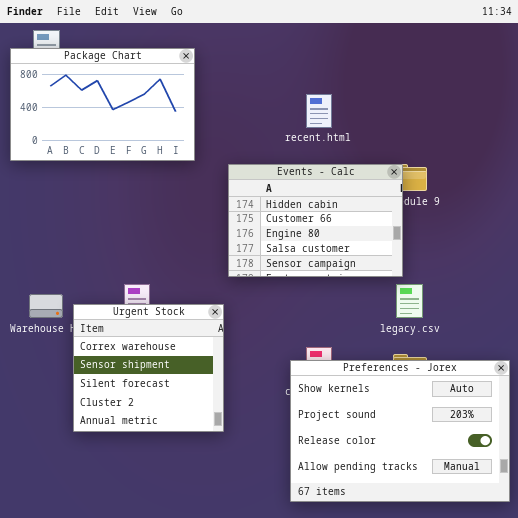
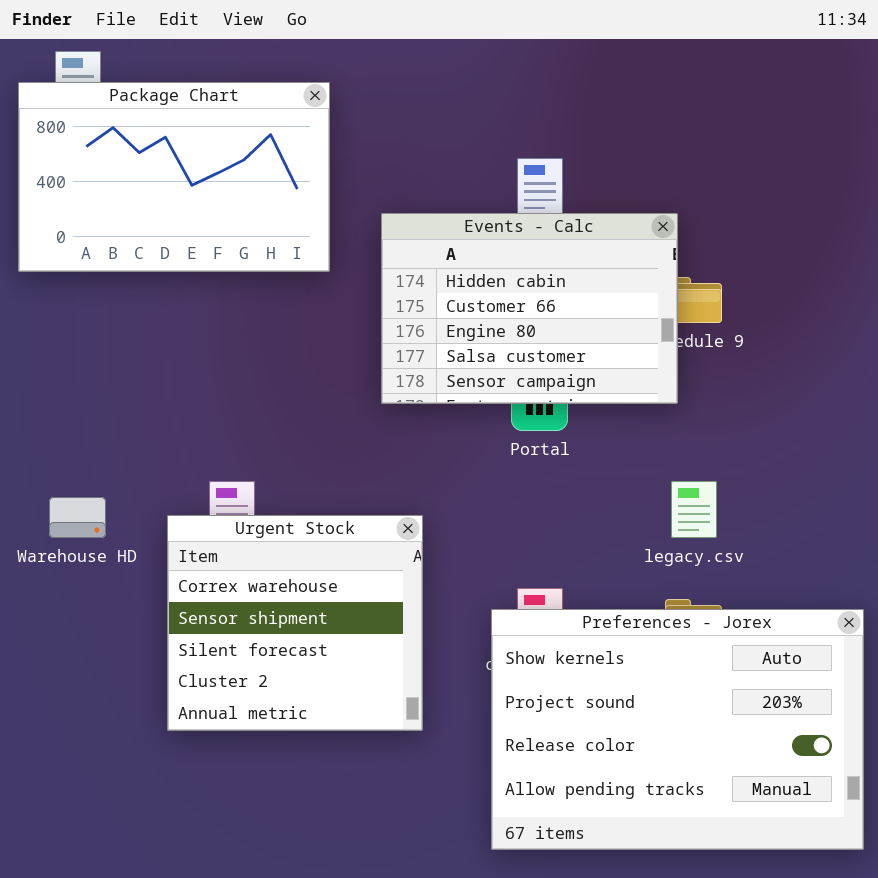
Events - Calc: [228,164,403,277] -> [381,213,678,404], moved
Urgent Stock: [73,304,224,432] -> [167,515,423,731], moved

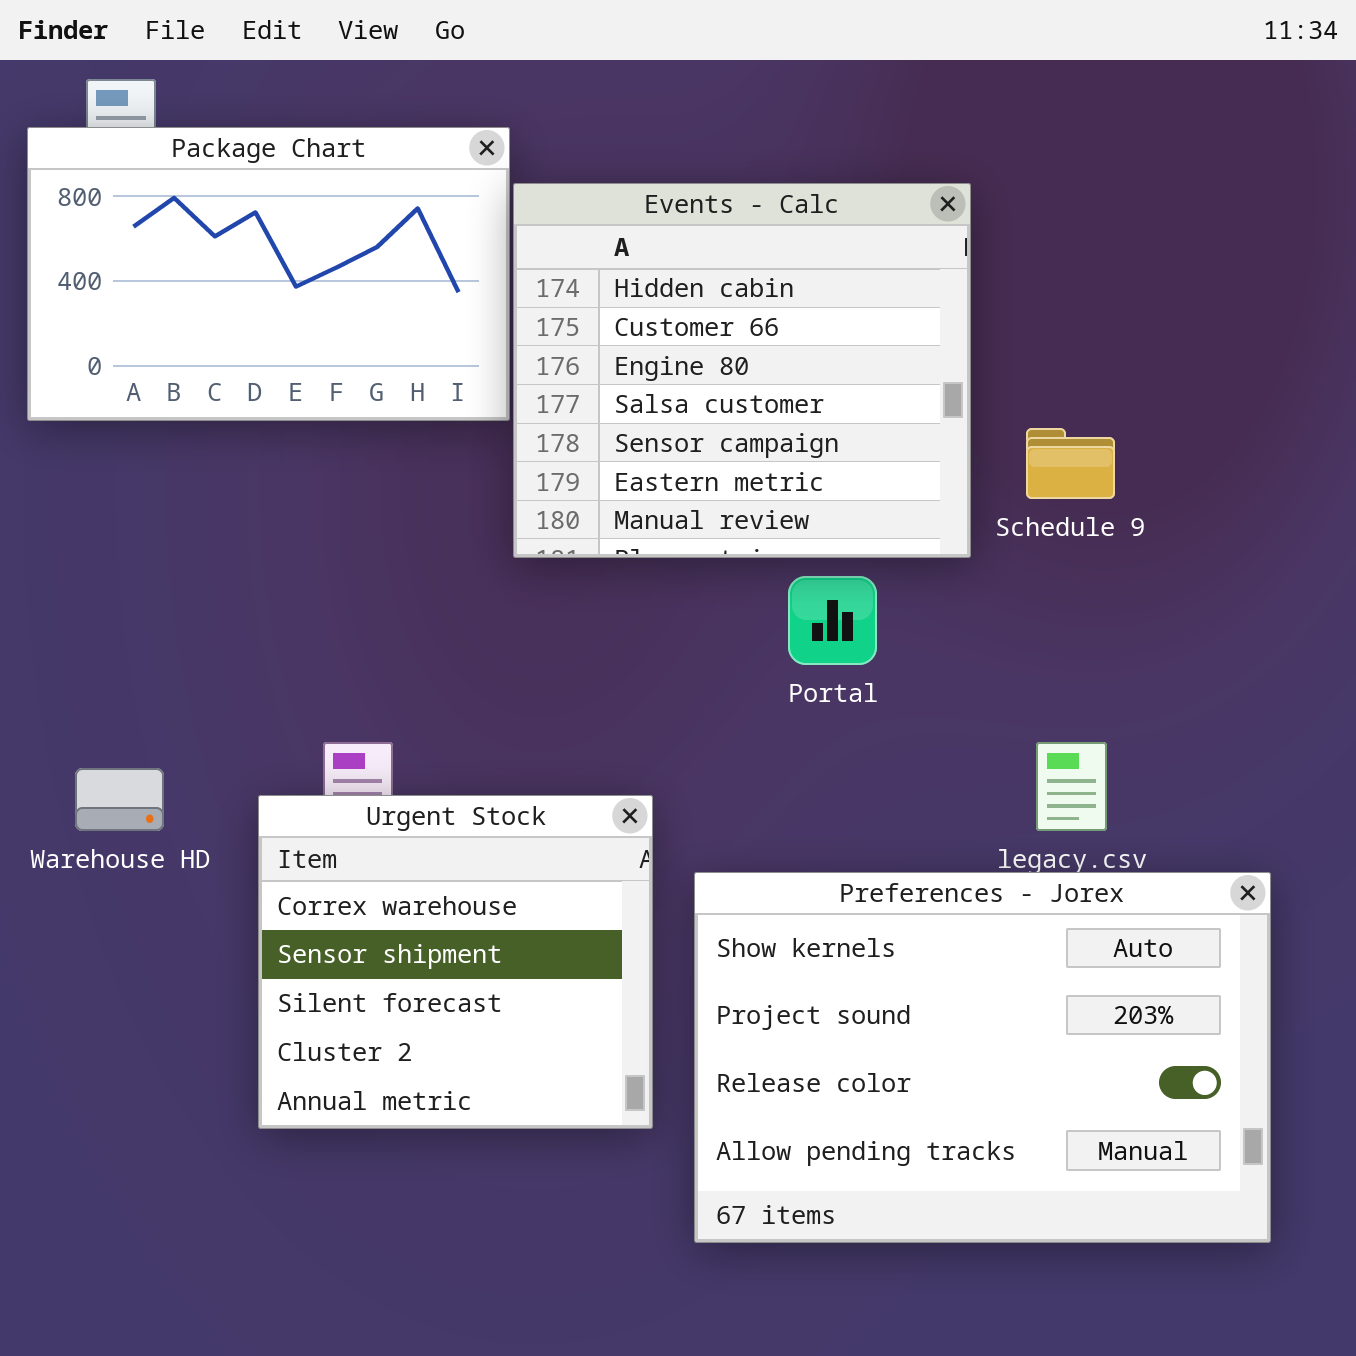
Events - Calc: [381,213,678,404] -> [513,183,971,558], moved, resized
Preferences - Jorex: [491,609,864,850] -> [694,872,1271,1243], moved

